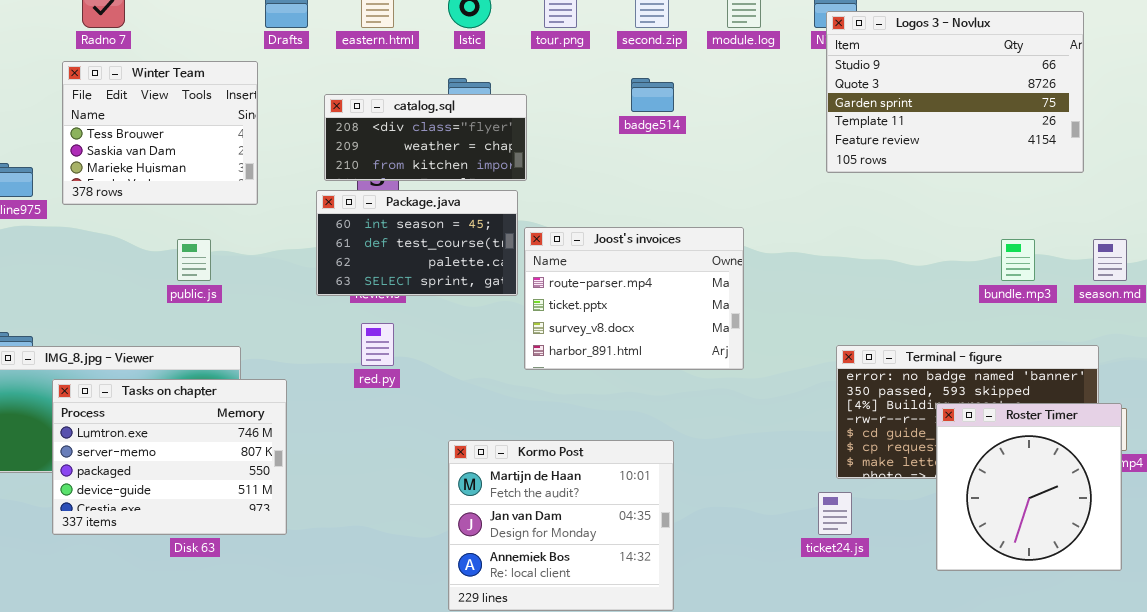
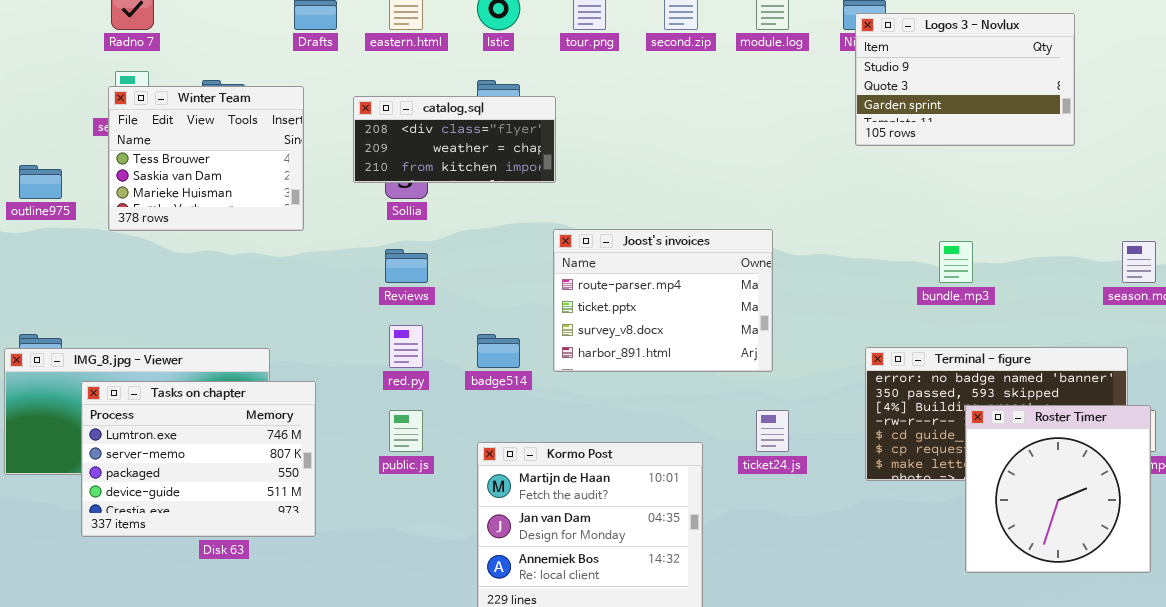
Logos 3 - Novlux: [826,11,1084,173] -> [855,13,1075,146], resized
Winter Team: [62,61,258,205] -> [108,86,304,231], moved
badge514: [631,78,674,112] -> [477,334,520,368], moved
Package.java: [316,190,518,296] -> none, closed
public.js: [177,239,211,281] -> [389,410,423,452], moved
bundle.mp3: [1001,239,1035,281] -> [939,241,973,283], moved
ticket24.js: [818,492,852,535] -> [756,410,789,452], moved

